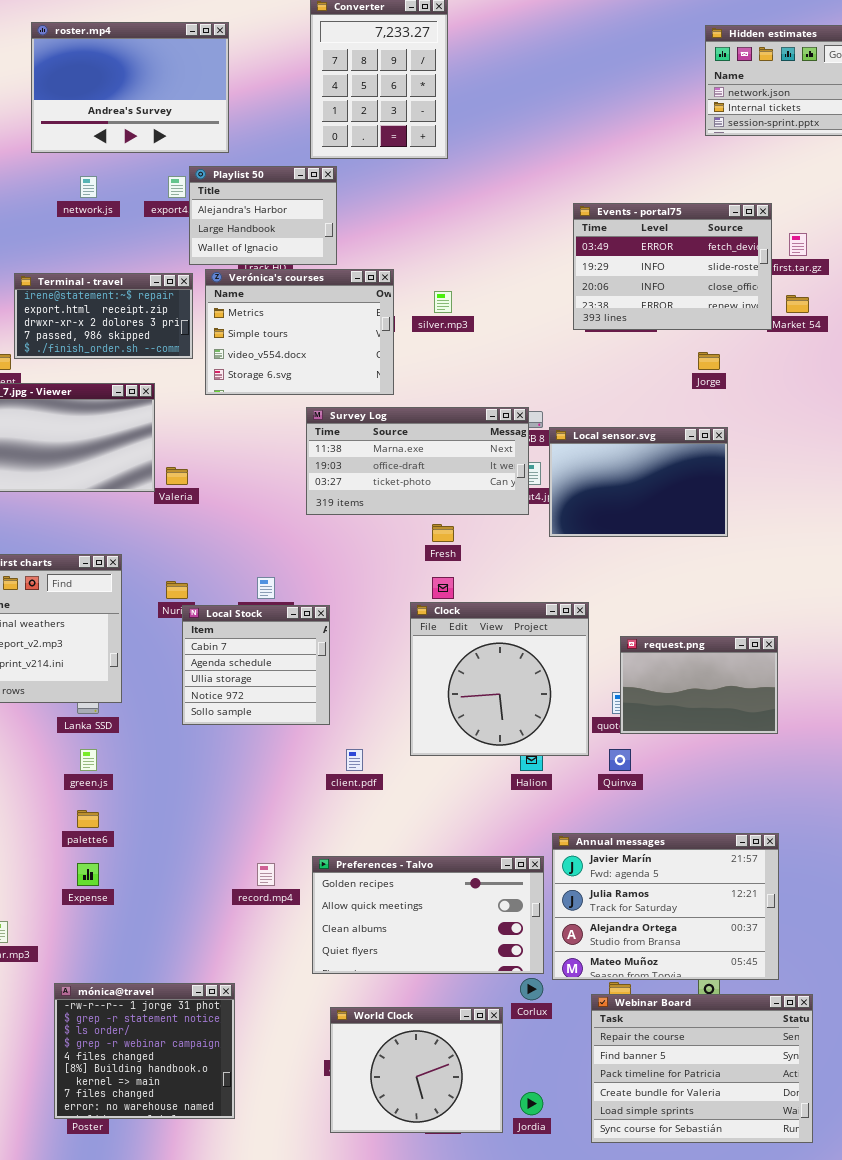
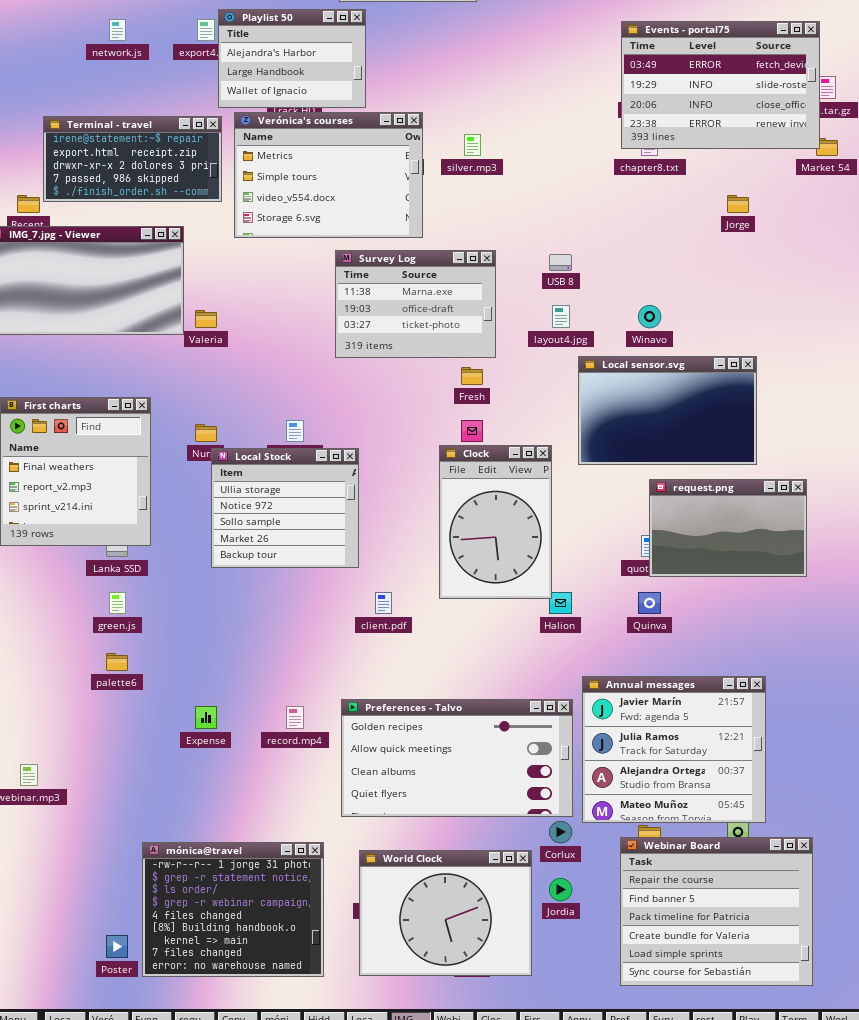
Events - portal75: [573,203,772,330] -> [621,21,820,149], moved
Survey Log: [306,407,529,515] -> [335,250,496,358], resized
Local sensor.svg: [549,427,728,537] -> [578,356,757,465], moved
Clock: [410,602,589,756] -> [439,445,552,599], resized
Local Stock: [182,605,330,725] -> [211,448,359,568], scrolled down 2 rows
Annual messages: [552,833,779,980] -> [582,676,766,823], resized
Expense: [77,863,99,886] -> [195,706,217,729], moved
mónica@travel: [54,983,235,1119] -> [142,842,324,977], moved
Webinar Board: [591,994,813,1143] -> [620,837,813,986], resized
Jordia: [520,1092,543,1115] -> [549,878,572,901], moved

